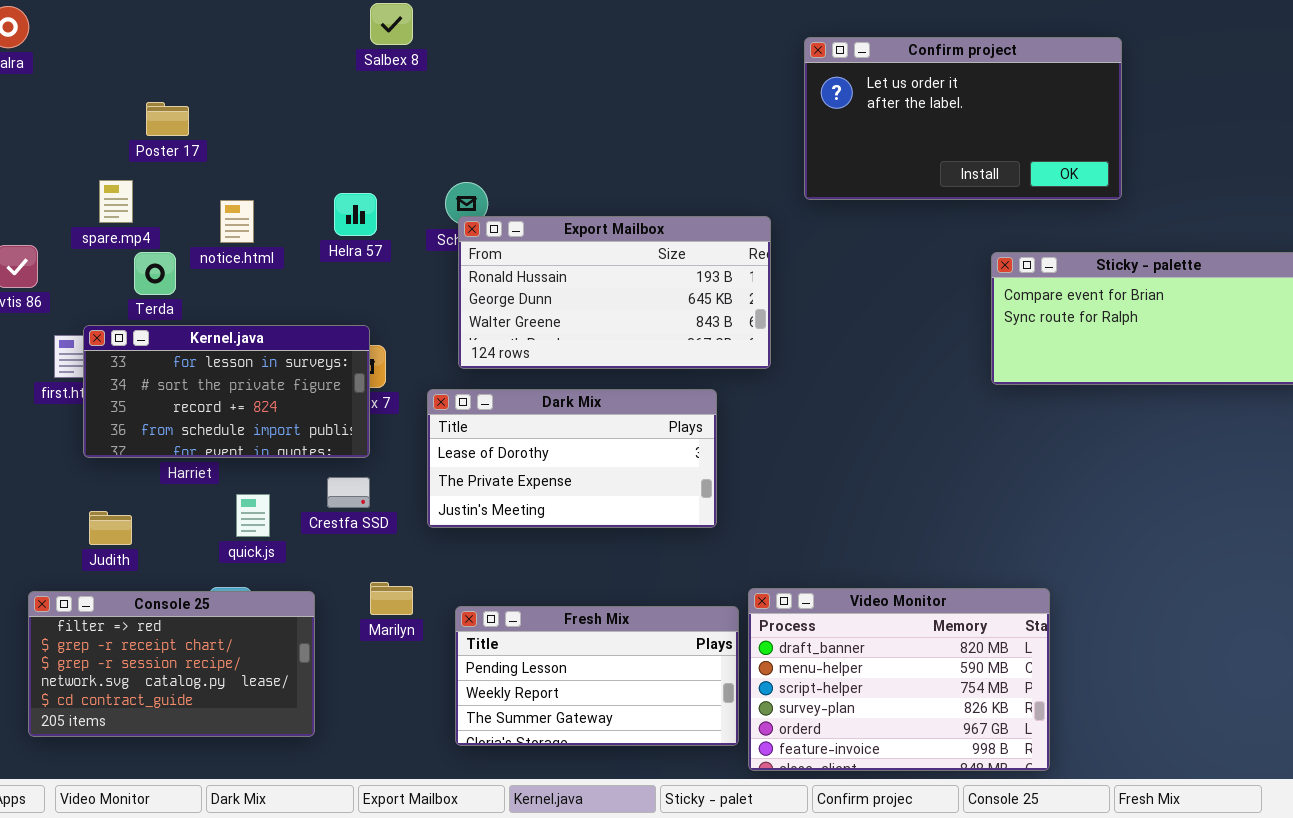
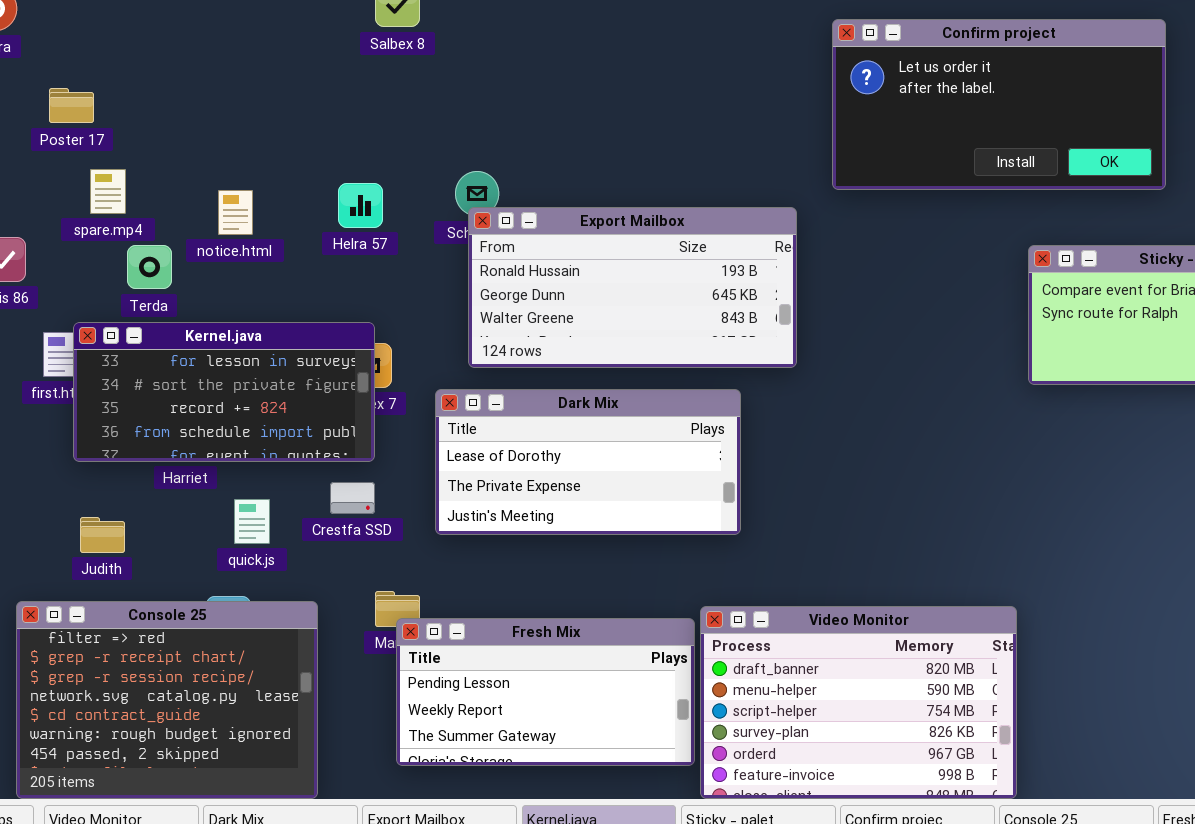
Poster 17: [146,102,189,136] -> [49,88,94,123], moved
Video Monitor: [748,588,1050,771] -> [700,606,1017,799], moved
Console 25: [28,591,315,737] -> [16,601,318,799], resized
Fresh Mix: [455,606,739,746] -> [396,618,695,766], moved

